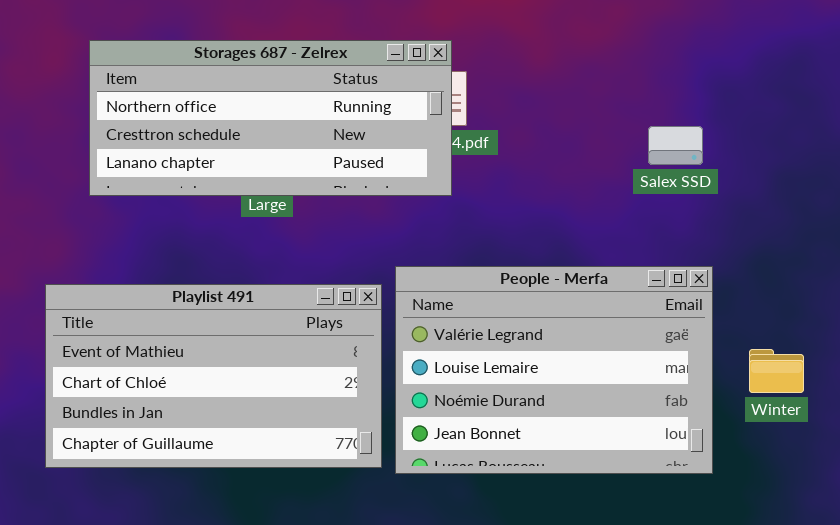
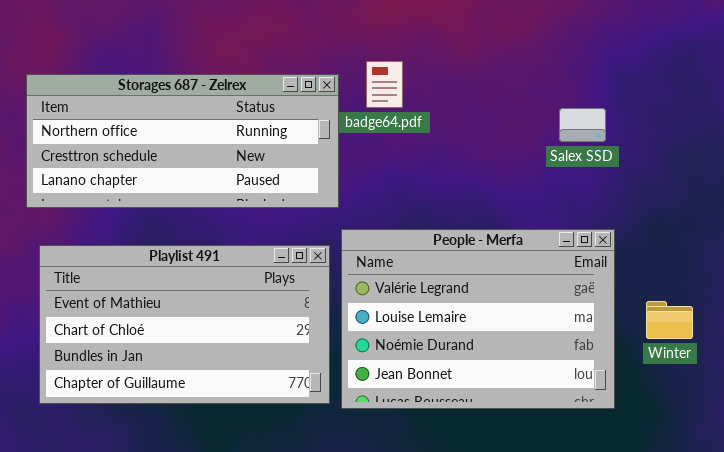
Storages 687 - Zelrex: [89,40,452,196] -> [26,74,339,208], moved

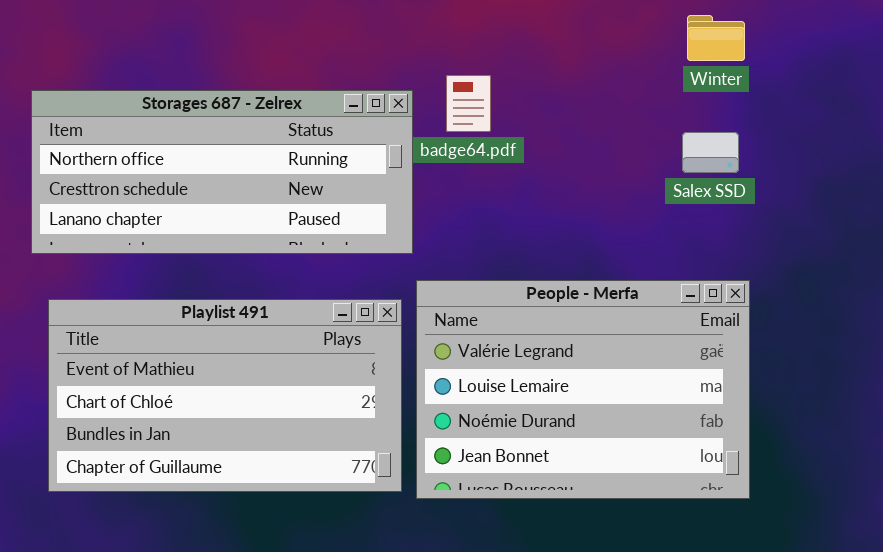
Winter: [646,301,693,339] -> [687,15,745,61], moved

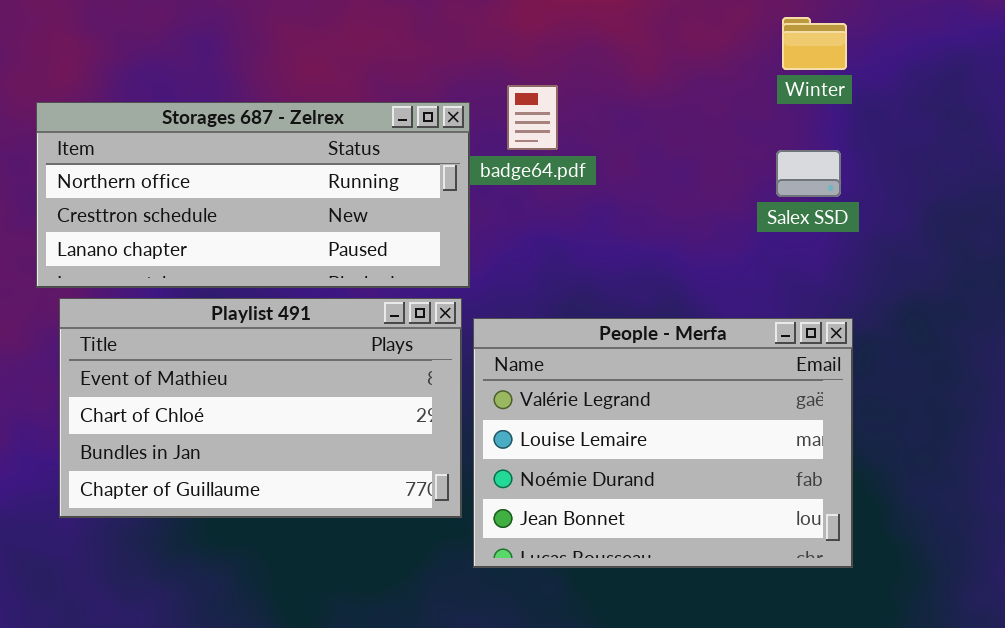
Playlist 491: [48,299,402,492] -> [59,298,462,518], moved

